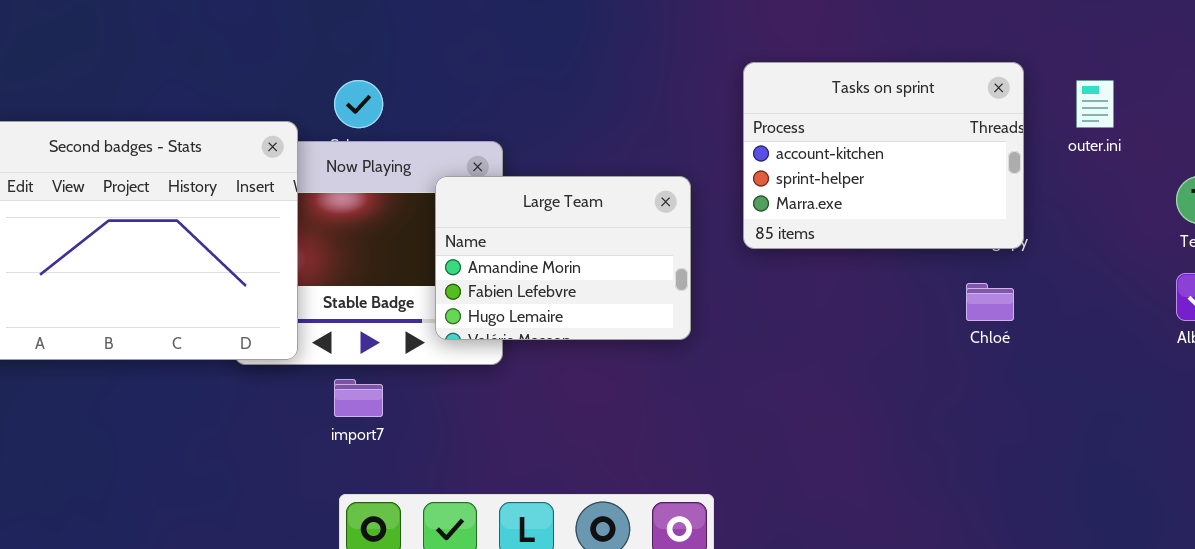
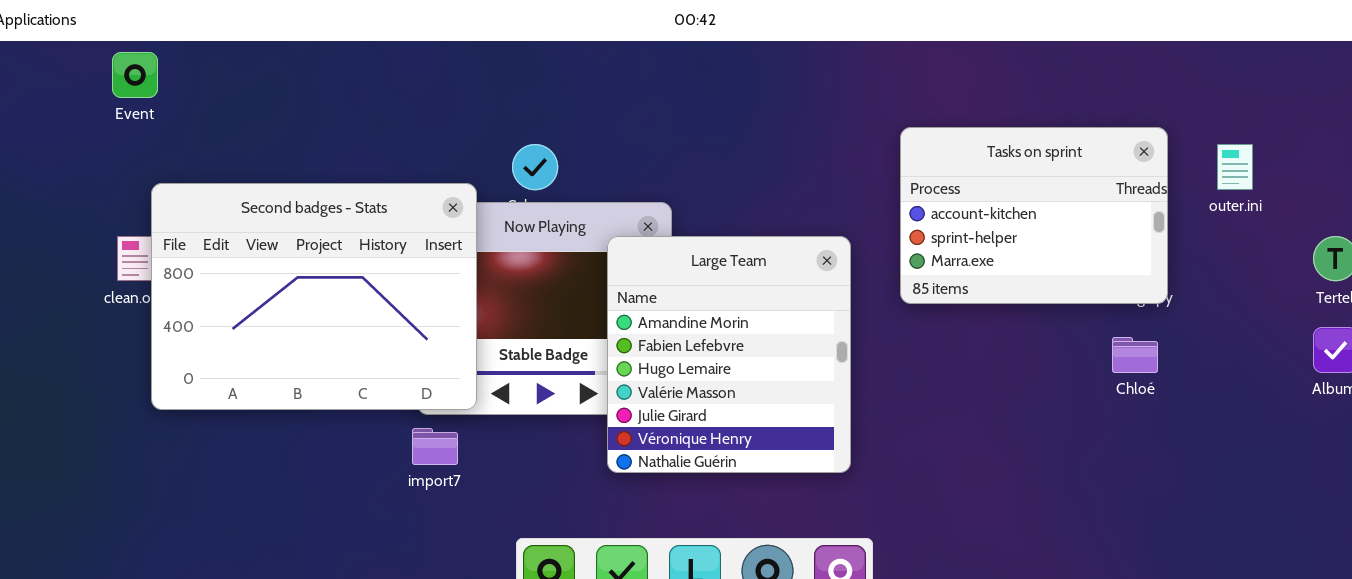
Large Team: [435,176,691,340] -> [607,236,851,473], resized
import7: [334,379,383,417] -> [412,428,458,465], moved

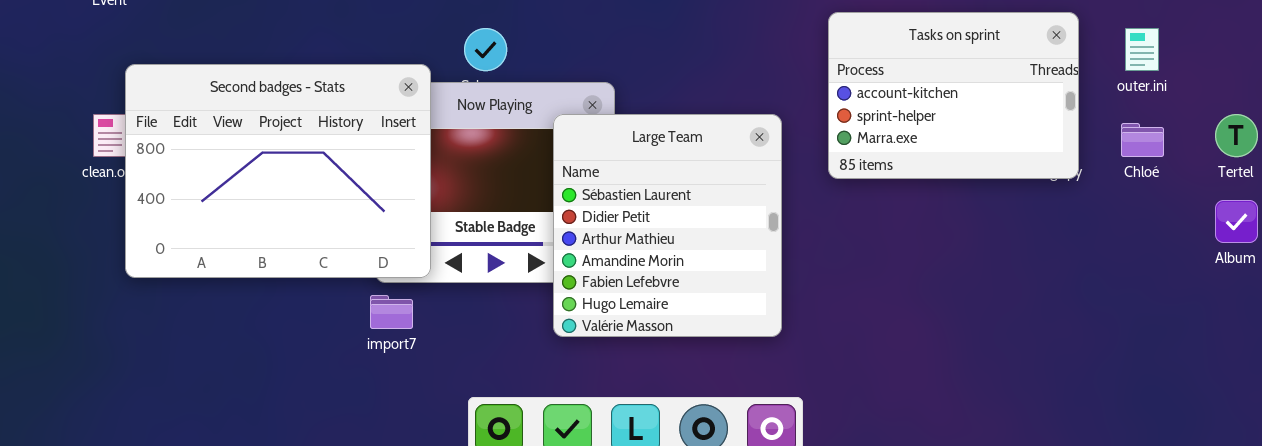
Large Team: [607,236,851,473] -> [553,114,782,337], scrolled up 3 rows
Chloé: [1112,337,1158,373] -> [1121,123,1164,157], moved

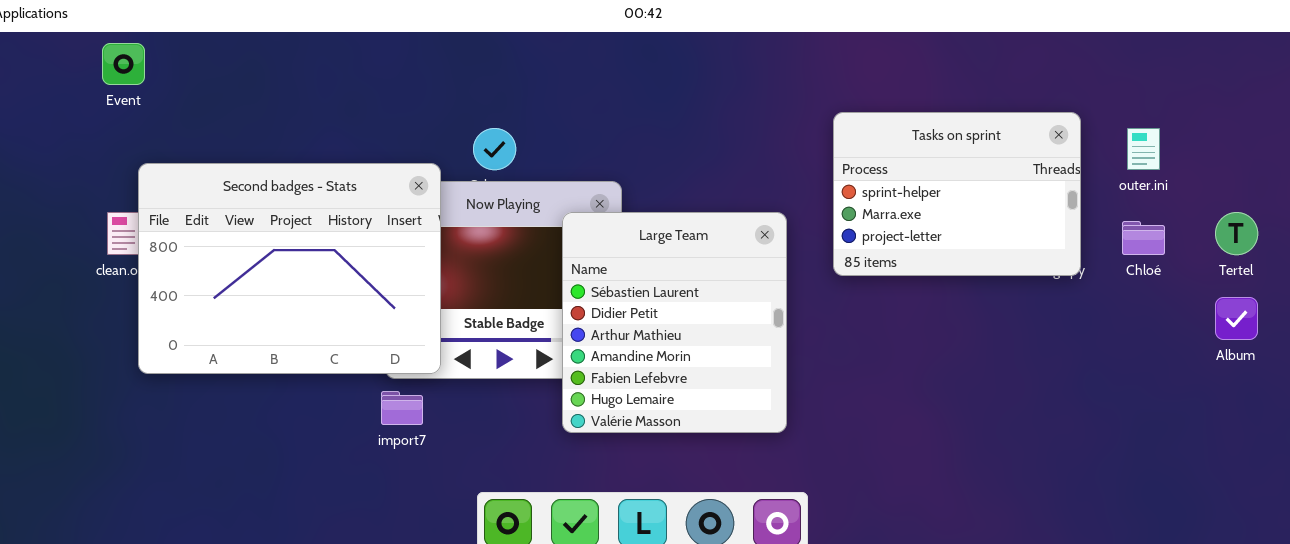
Tasks on sprint: [828,12,1079,179] -> [833,112,1081,276], scrolled down 1 row

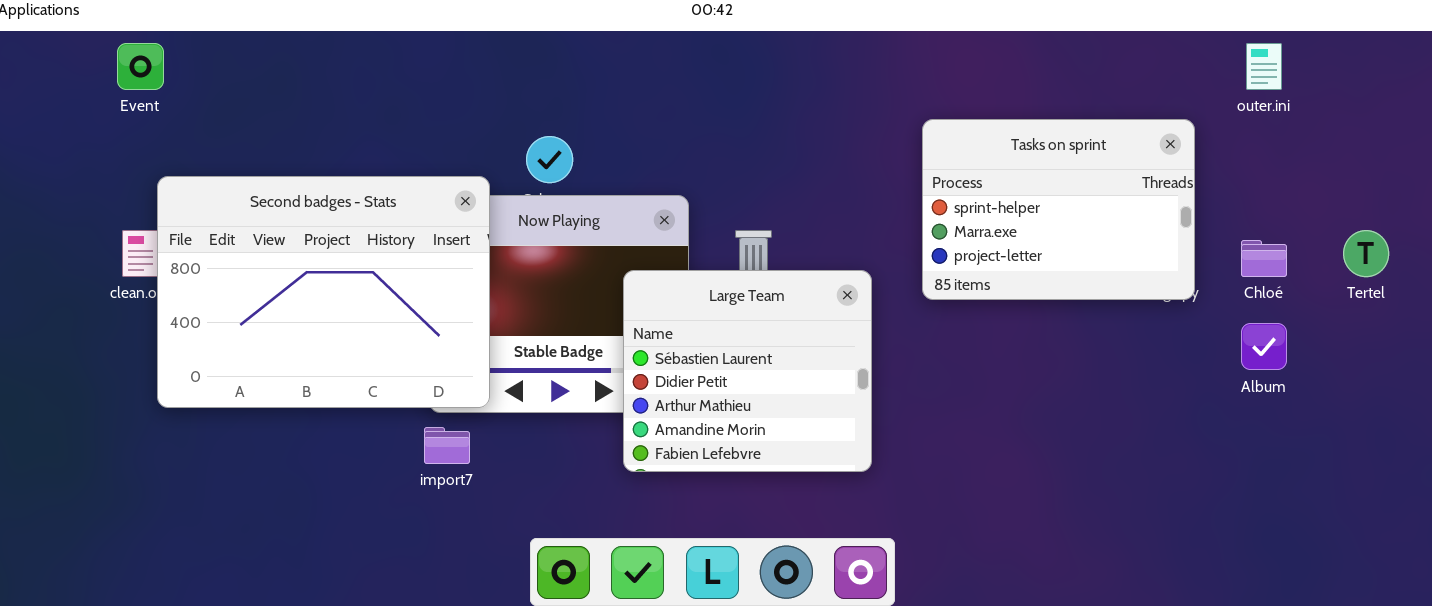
outer.ini: [1127,128,1160,170] -> [1246,43,1282,90], moved
Large Team: [562,212,787,433] -> [623,270,872,472], resized
Album: [1215,297,1258,340] -> [1241,323,1287,370], moved

